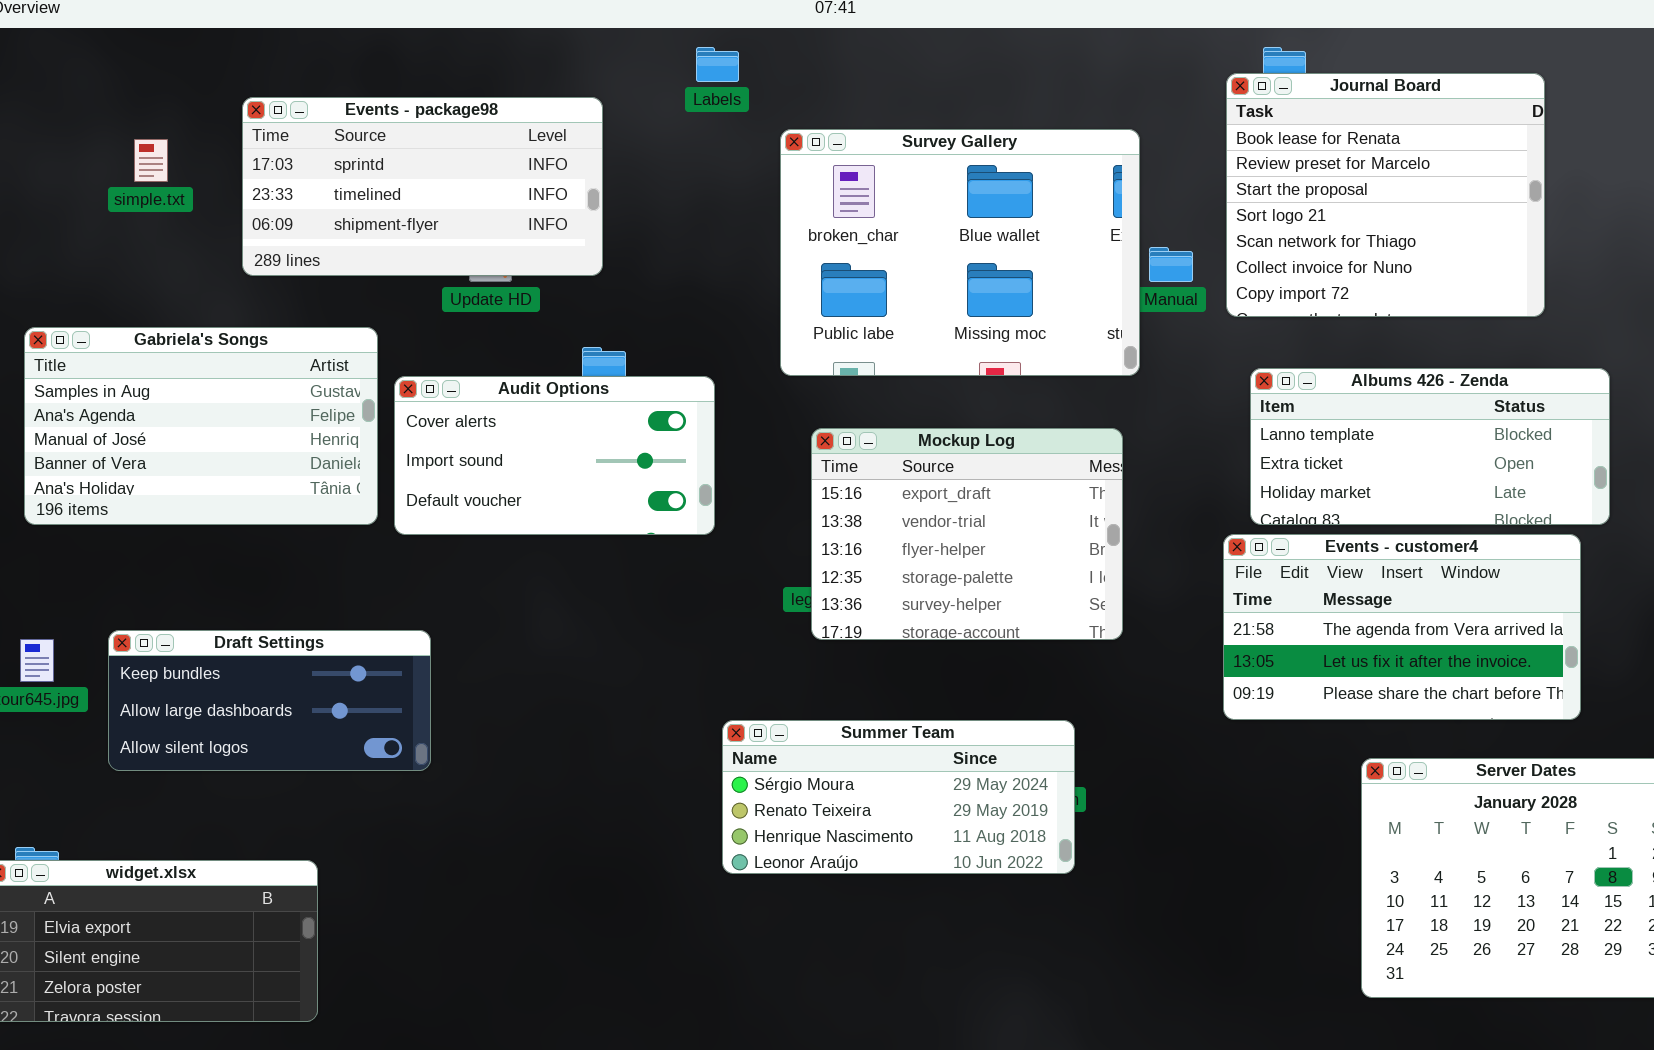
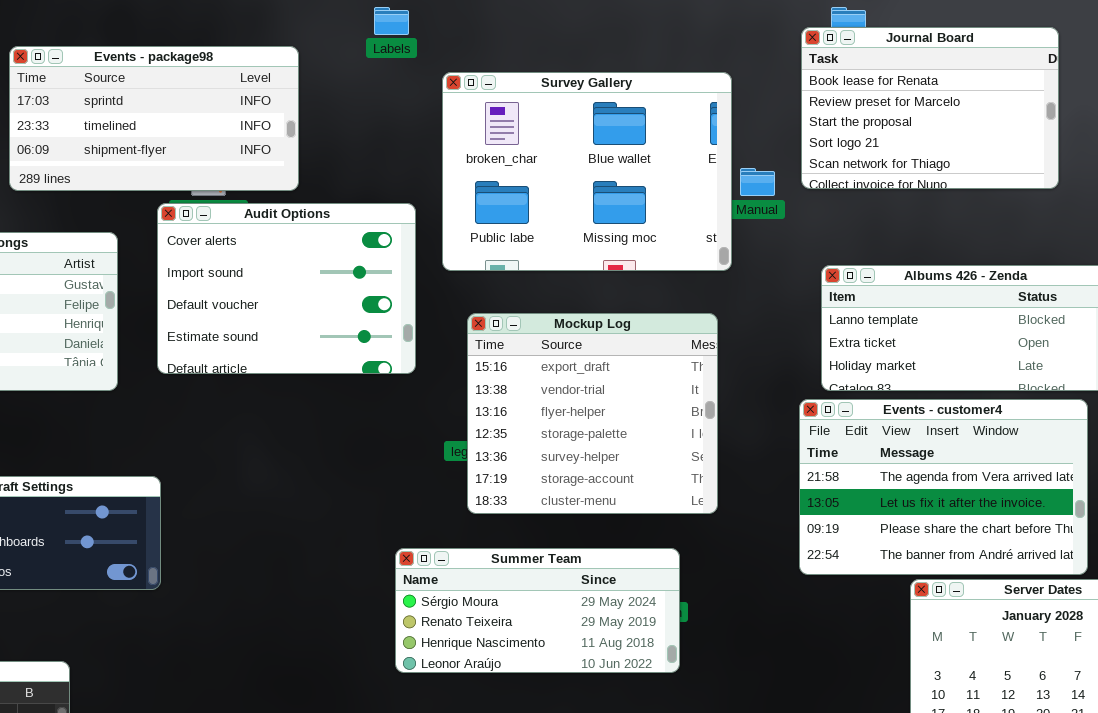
Journal Board: [1226,73,1545,317] -> [801,27,1059,189], resized
Audit Options: [394,376,715,535] -> [157,203,416,374], moved, resized
Mockup Log: [811,428,1123,640] -> [467,313,718,514], resized
Events - customer4: [1223,534,1581,720] -> [799,399,1088,575], resized

